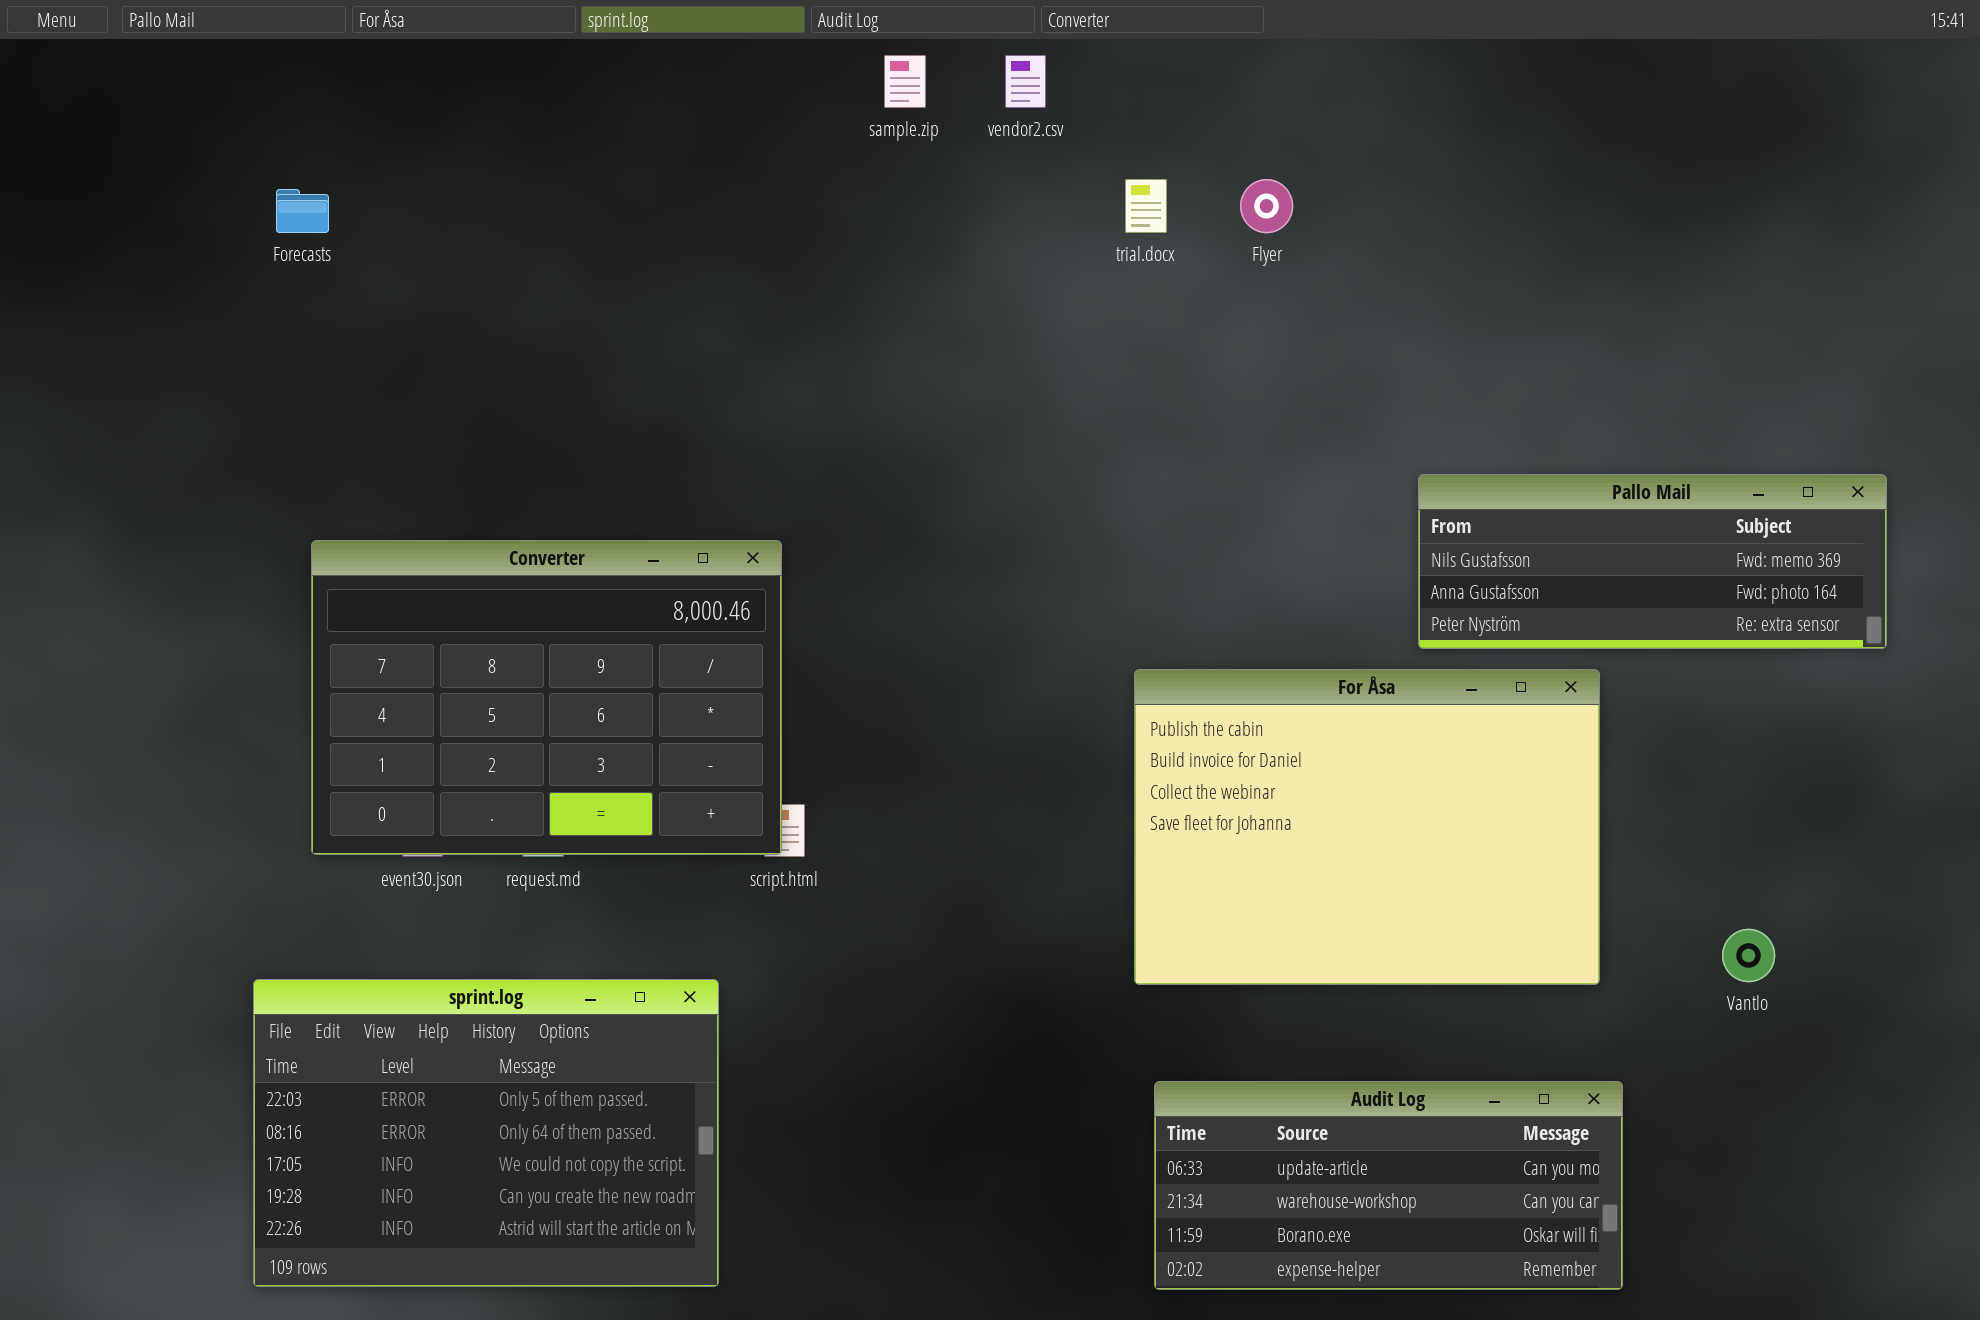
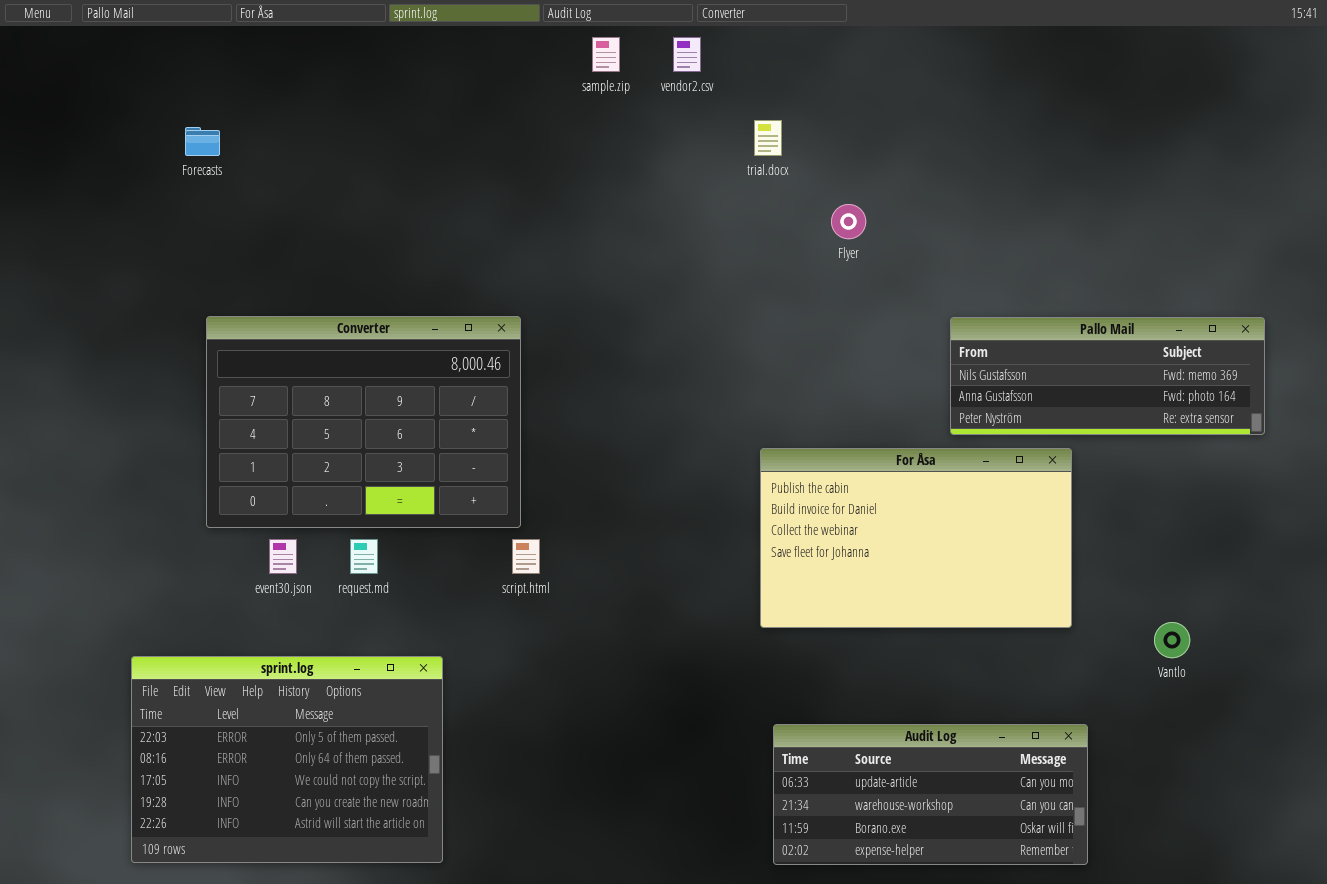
Flyer: [1240,179,1293,233] -> [831,204,866,239], moved
Converter: [311,540,782,855] -> [206,316,521,528], moved
For Åsa: [1134,669,1600,985] -> [760,448,1072,628], resized
sprint.log: [253,979,719,1287] -> [131,656,443,863], moved

